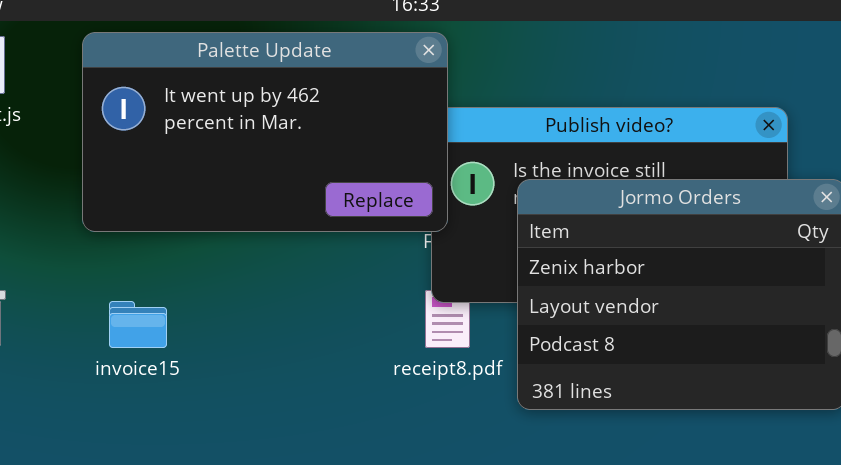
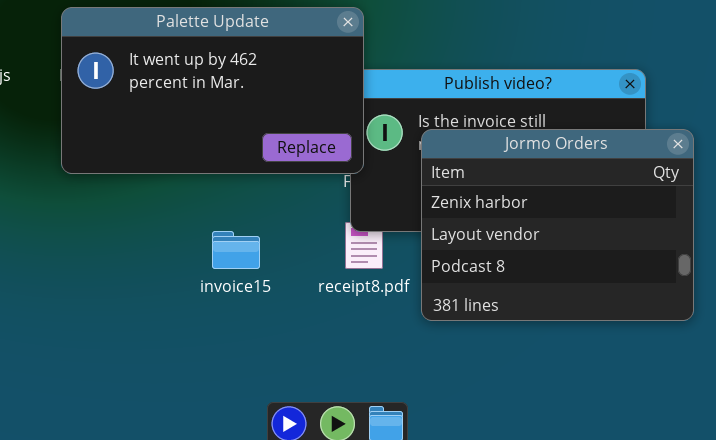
invoice15: [109,301,167,348] -> [212,231,260,269], moved

